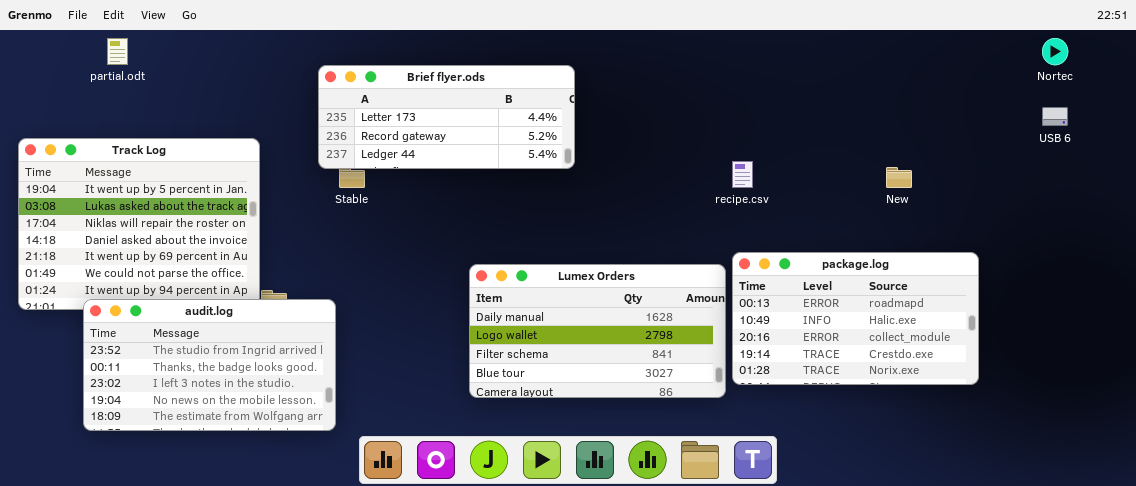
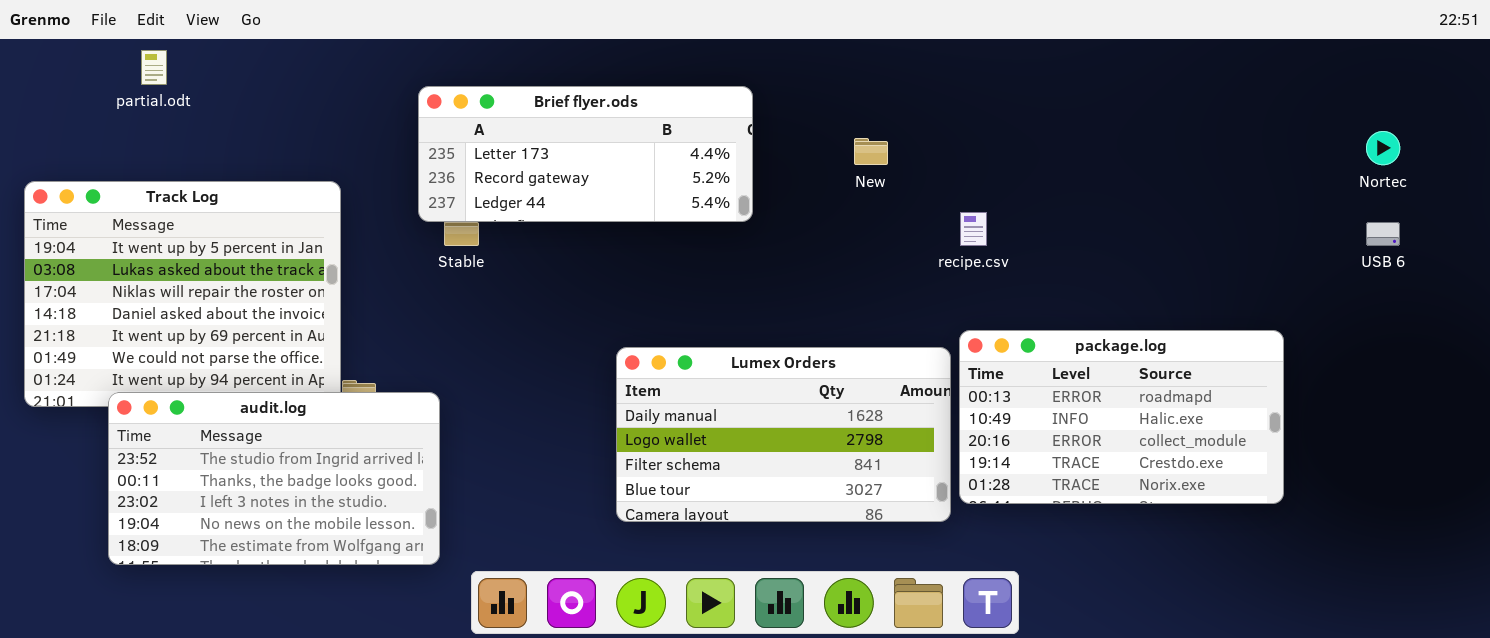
Nortec: [1042,38,1068,65] -> [1366,131,1400,165], moved
USB 6: [1042,107,1068,126] -> [1366,222,1400,246], moved
New: [886,167,912,188] -> [854,138,888,165], moved

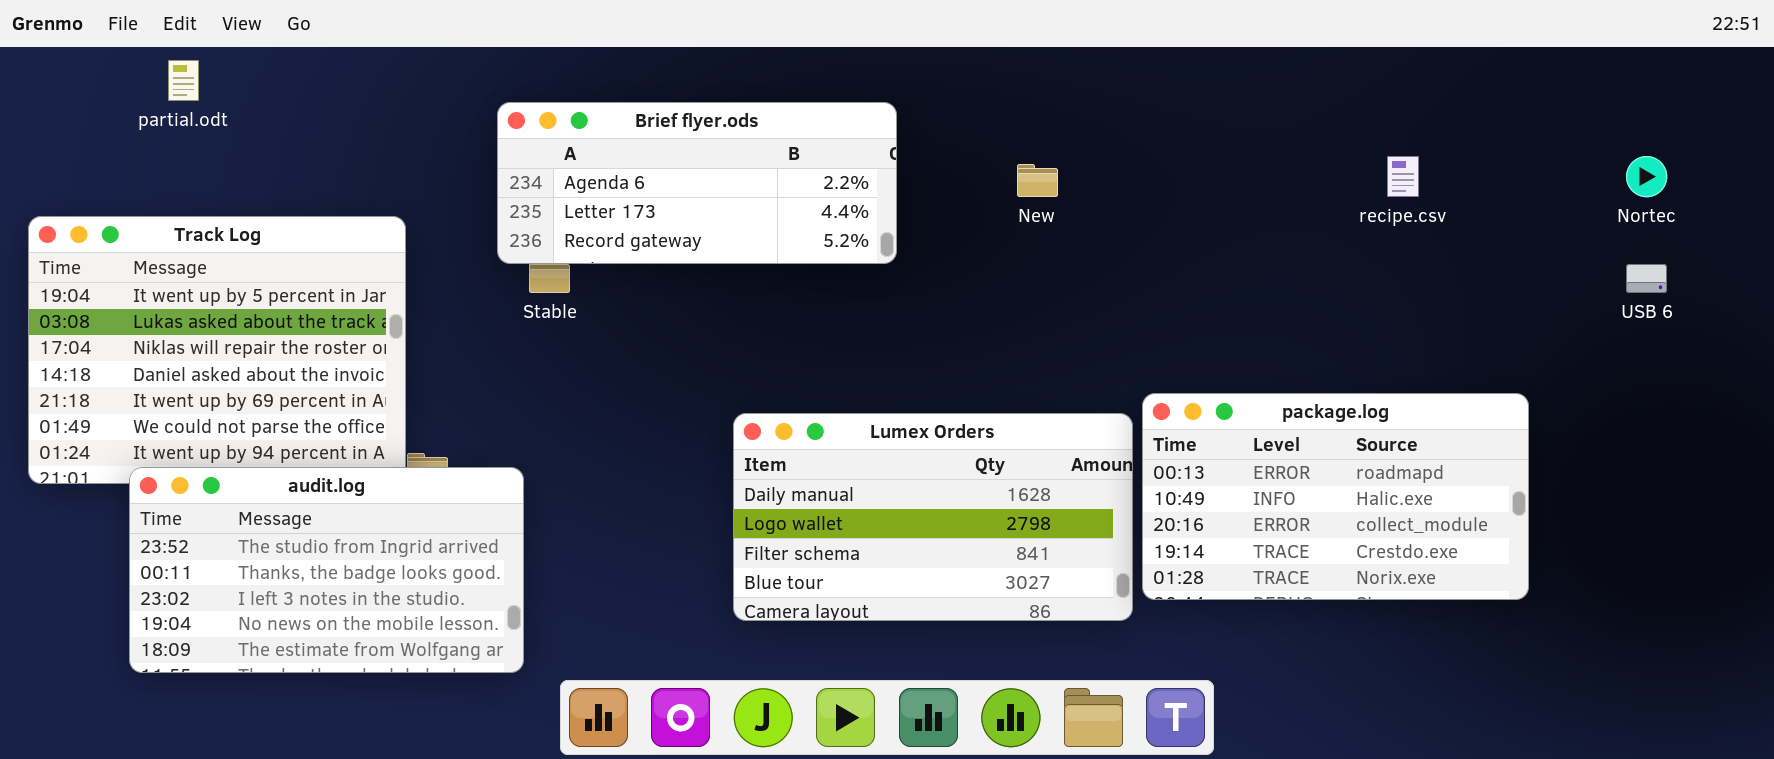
Brief flyer.ods: [418,86,753,222] -> [497,102,897,264], scrolled up 1 row
recipe.csv: [960,212,987,246] -> [1387,156,1419,197], moved

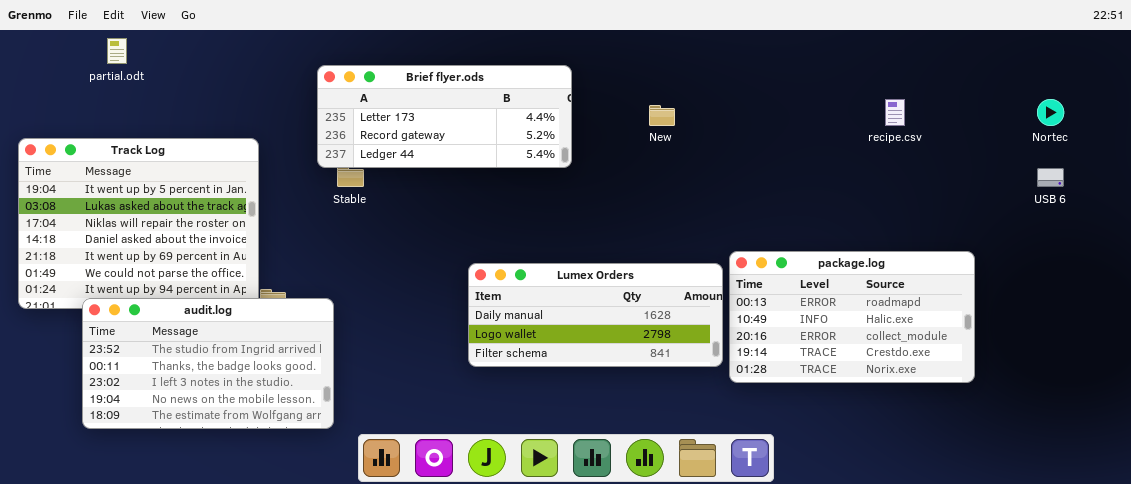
Brief flyer.ods: [497,102,897,264] -> [317,65,572,168], scrolled down 1 row
Lumex Orders: [733,413,1133,621] -> [468,263,723,367], resized

